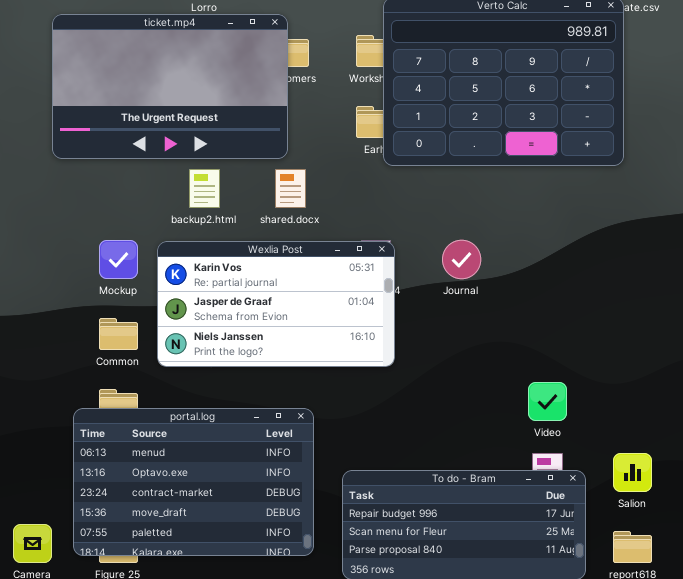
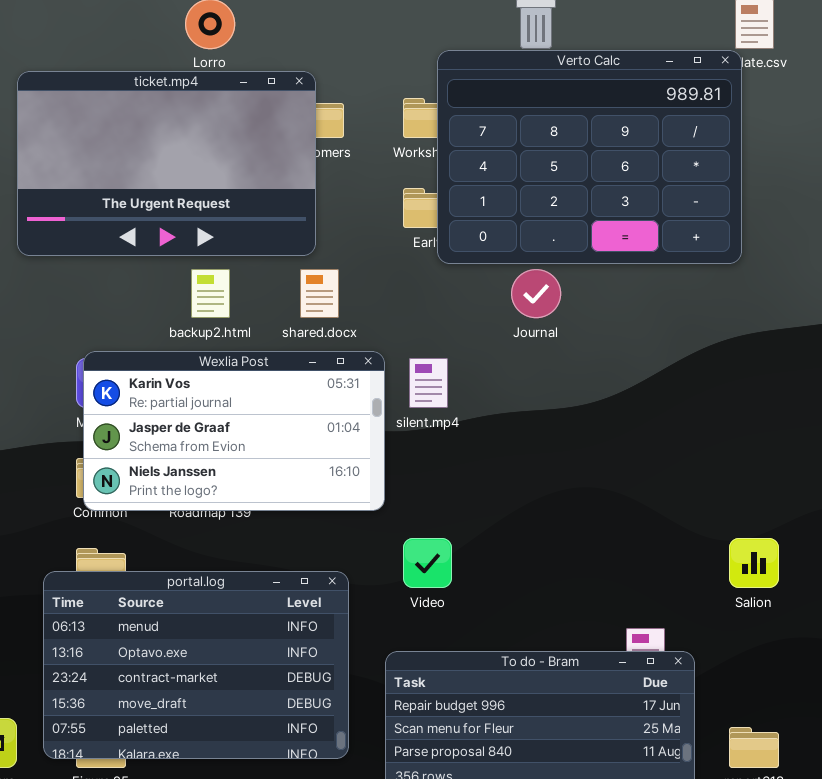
Journal: [442,240,481,279] -> [511,269,561,318], moved
Wexlia Post: [157,241,395,367] -> [83,351,385,511], moved
Video: [528,382,567,421] -> [403,538,452,588], moved
Salion: [613,453,652,492] -> [729,538,779,588], moved

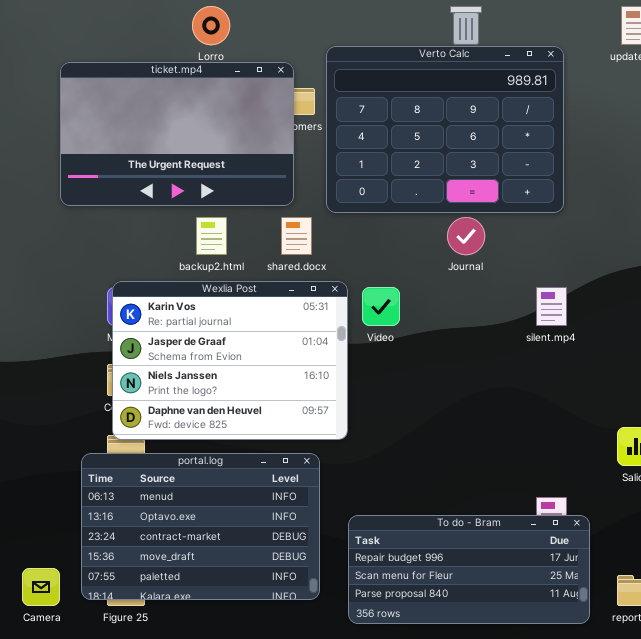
Verto Calc: [437,50,742,264] -> [326,46,564,213], moved
Wexlia Post: [83,351,385,511] -> [112,281,348,440], resized
silent.mp4: [409,358,448,408] -> [536,287,567,326], moved
Video: [403,538,452,588] -> [362,287,400,326], moved

